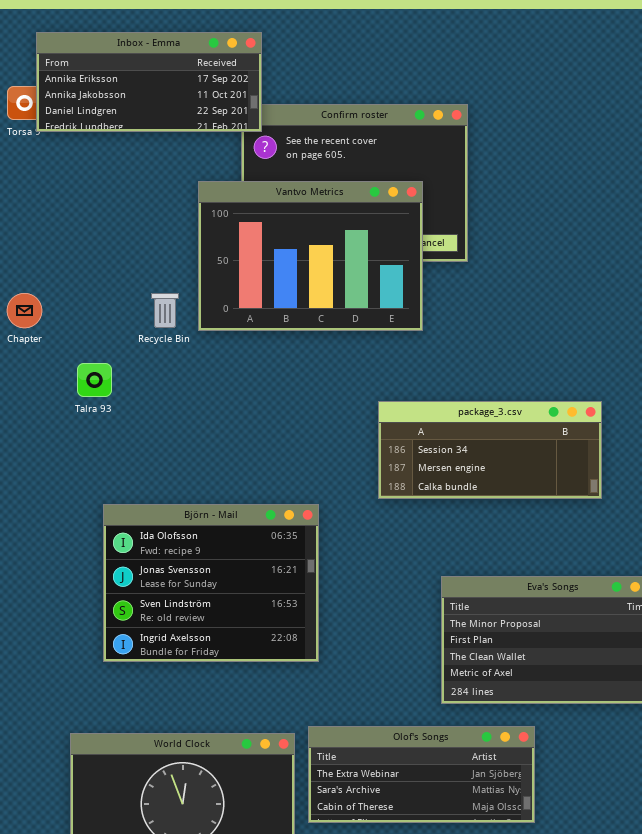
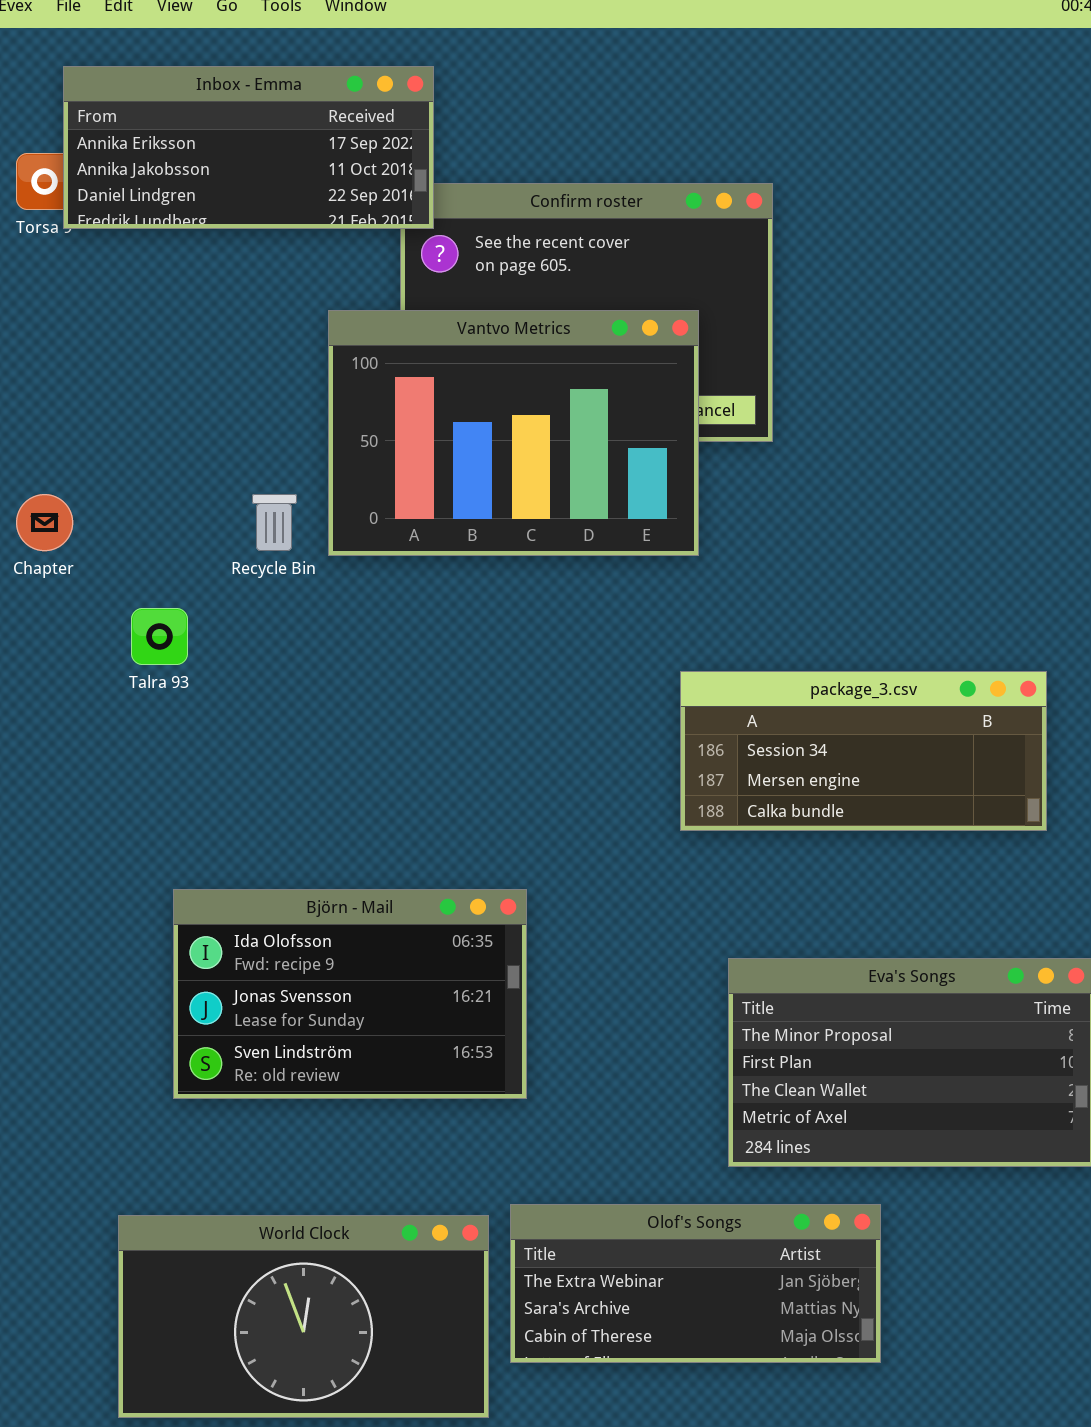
package_3.csv: [378,401,602,499] -> [680,671,1047,831], moved
Björn - Mail: [103,504,319,662] -> [173,889,527,1099], resized

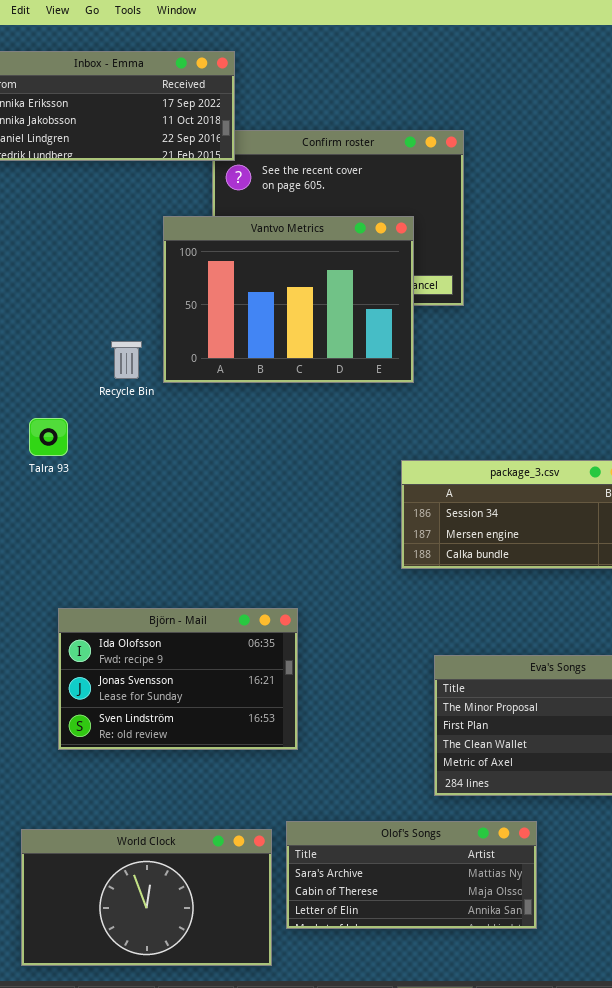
Olof's Songs: [510,1204,881,1363] -> [286,821,537,929], scrolled down 1 row

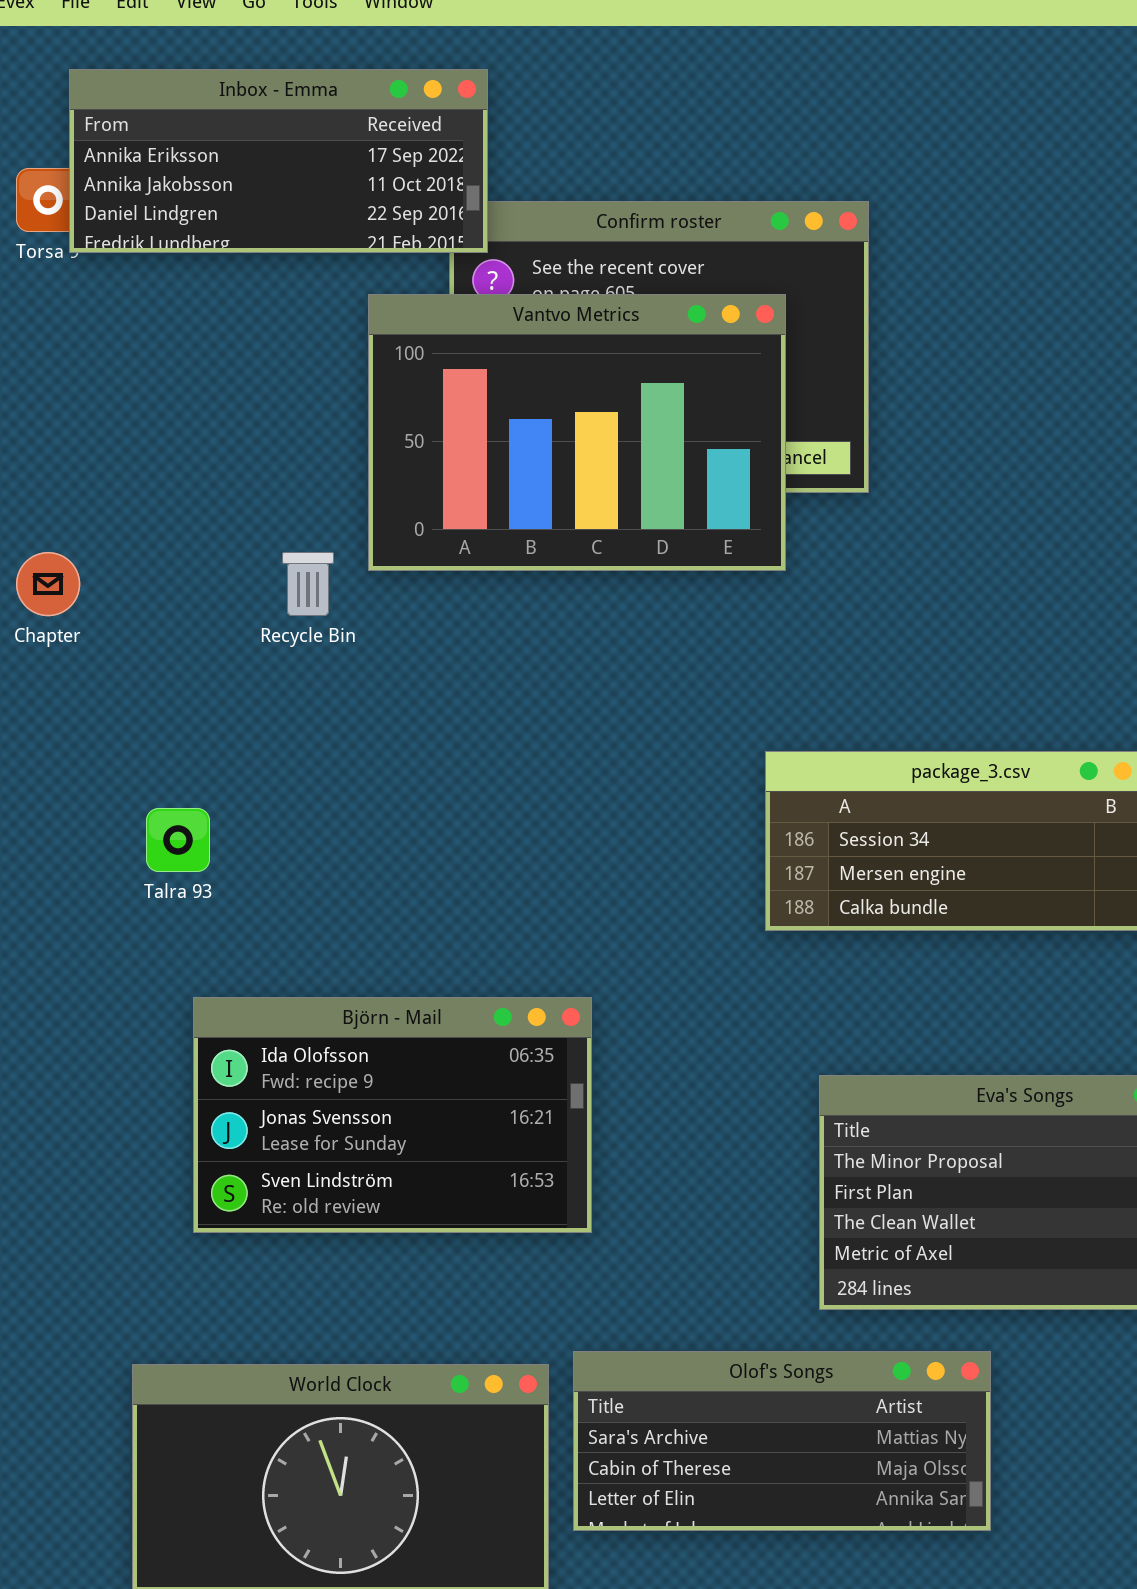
Vantvo Metrics: [163,216,414,383] -> [368,294,786,571], moved
Talra 93: [29,418,68,456] -> [146,808,210,872], moved

